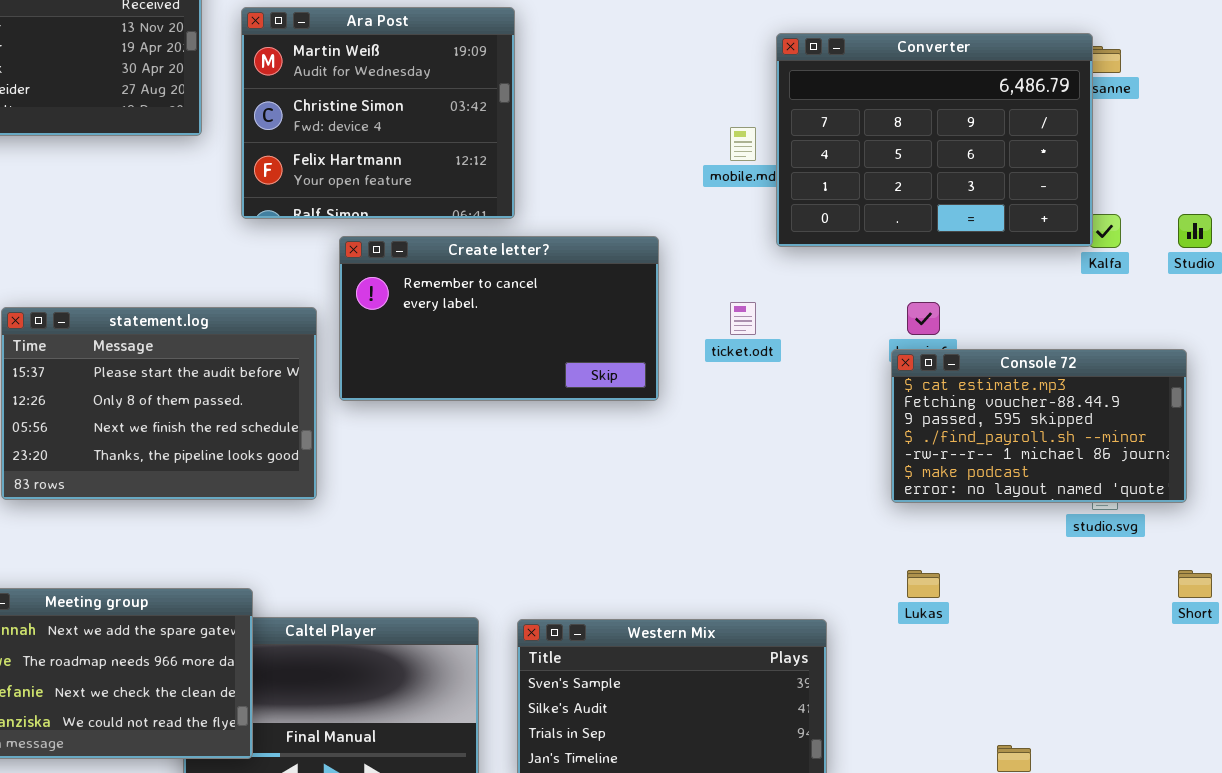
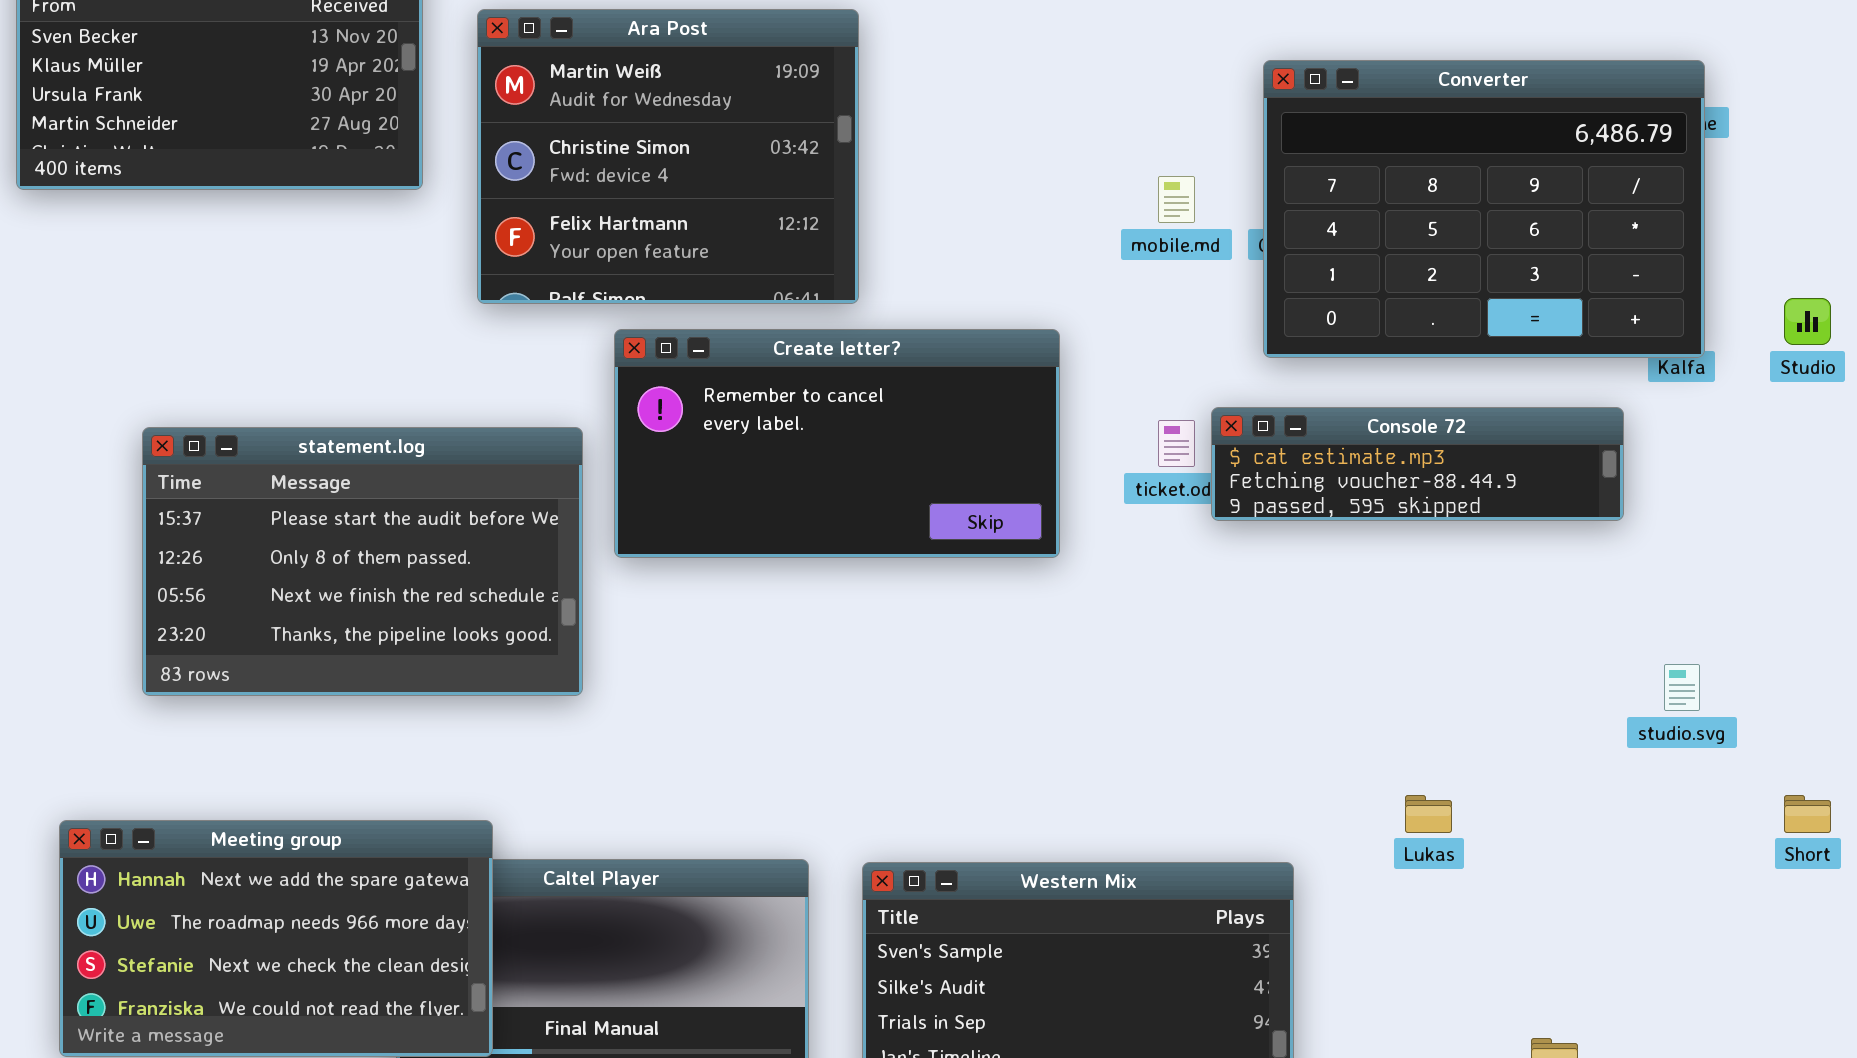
Converter: [776,33,1093,247] -> [1263,60,1705,358], moved
Console 72: [891,349,1187,503] -> [1211,407,1624,521], moved, resized

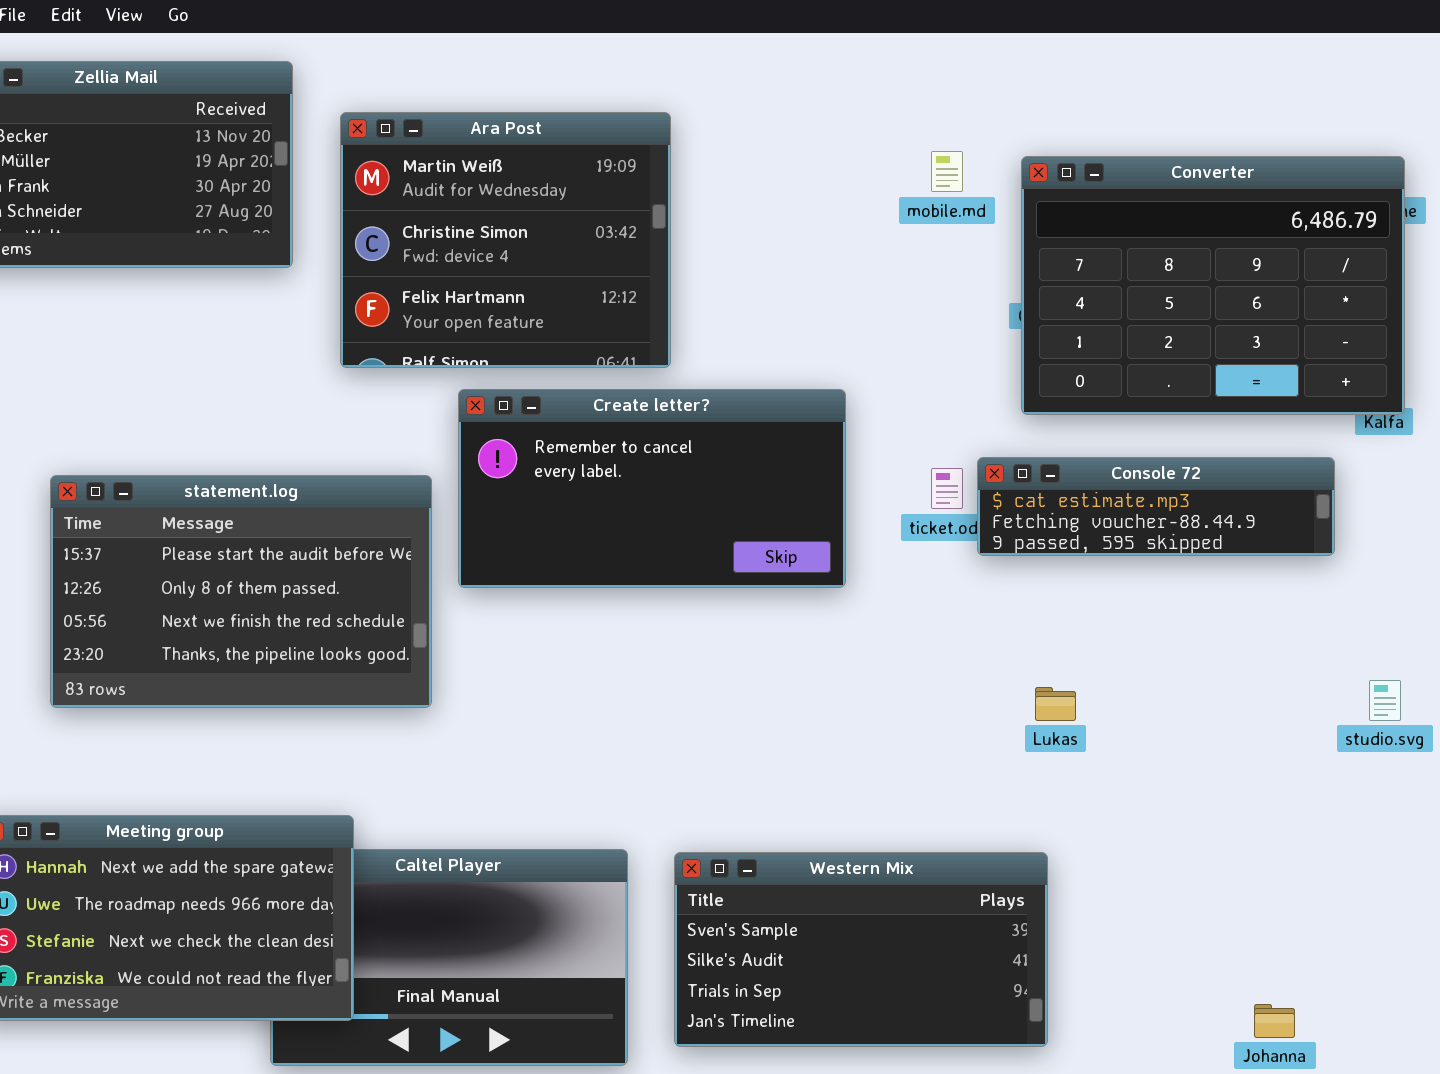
mobile.md: [1158,176,1195,223] -> [931,151,963,192], moved
Lukas: [1405,795,1452,833] -> [1035,687,1076,721], moved

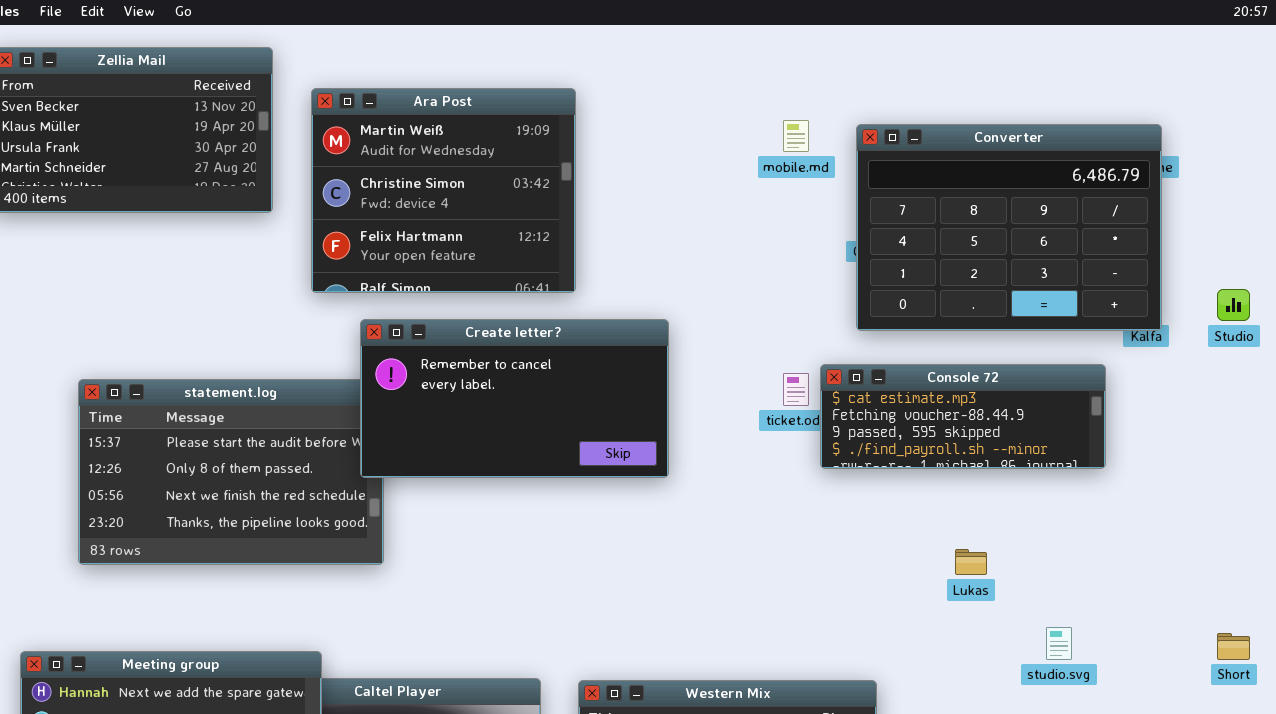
Create letter?: [458,389,846,588] -> [360,319,669,478], moved
Console 72: [977,457,1335,556] -> [820,364,1106,469], resized
studio.svg: [1369,680,1401,721] -> [1046,627,1072,660], moved
Lukas: [1035,687,1076,721] -> [955,549,987,575], moved

